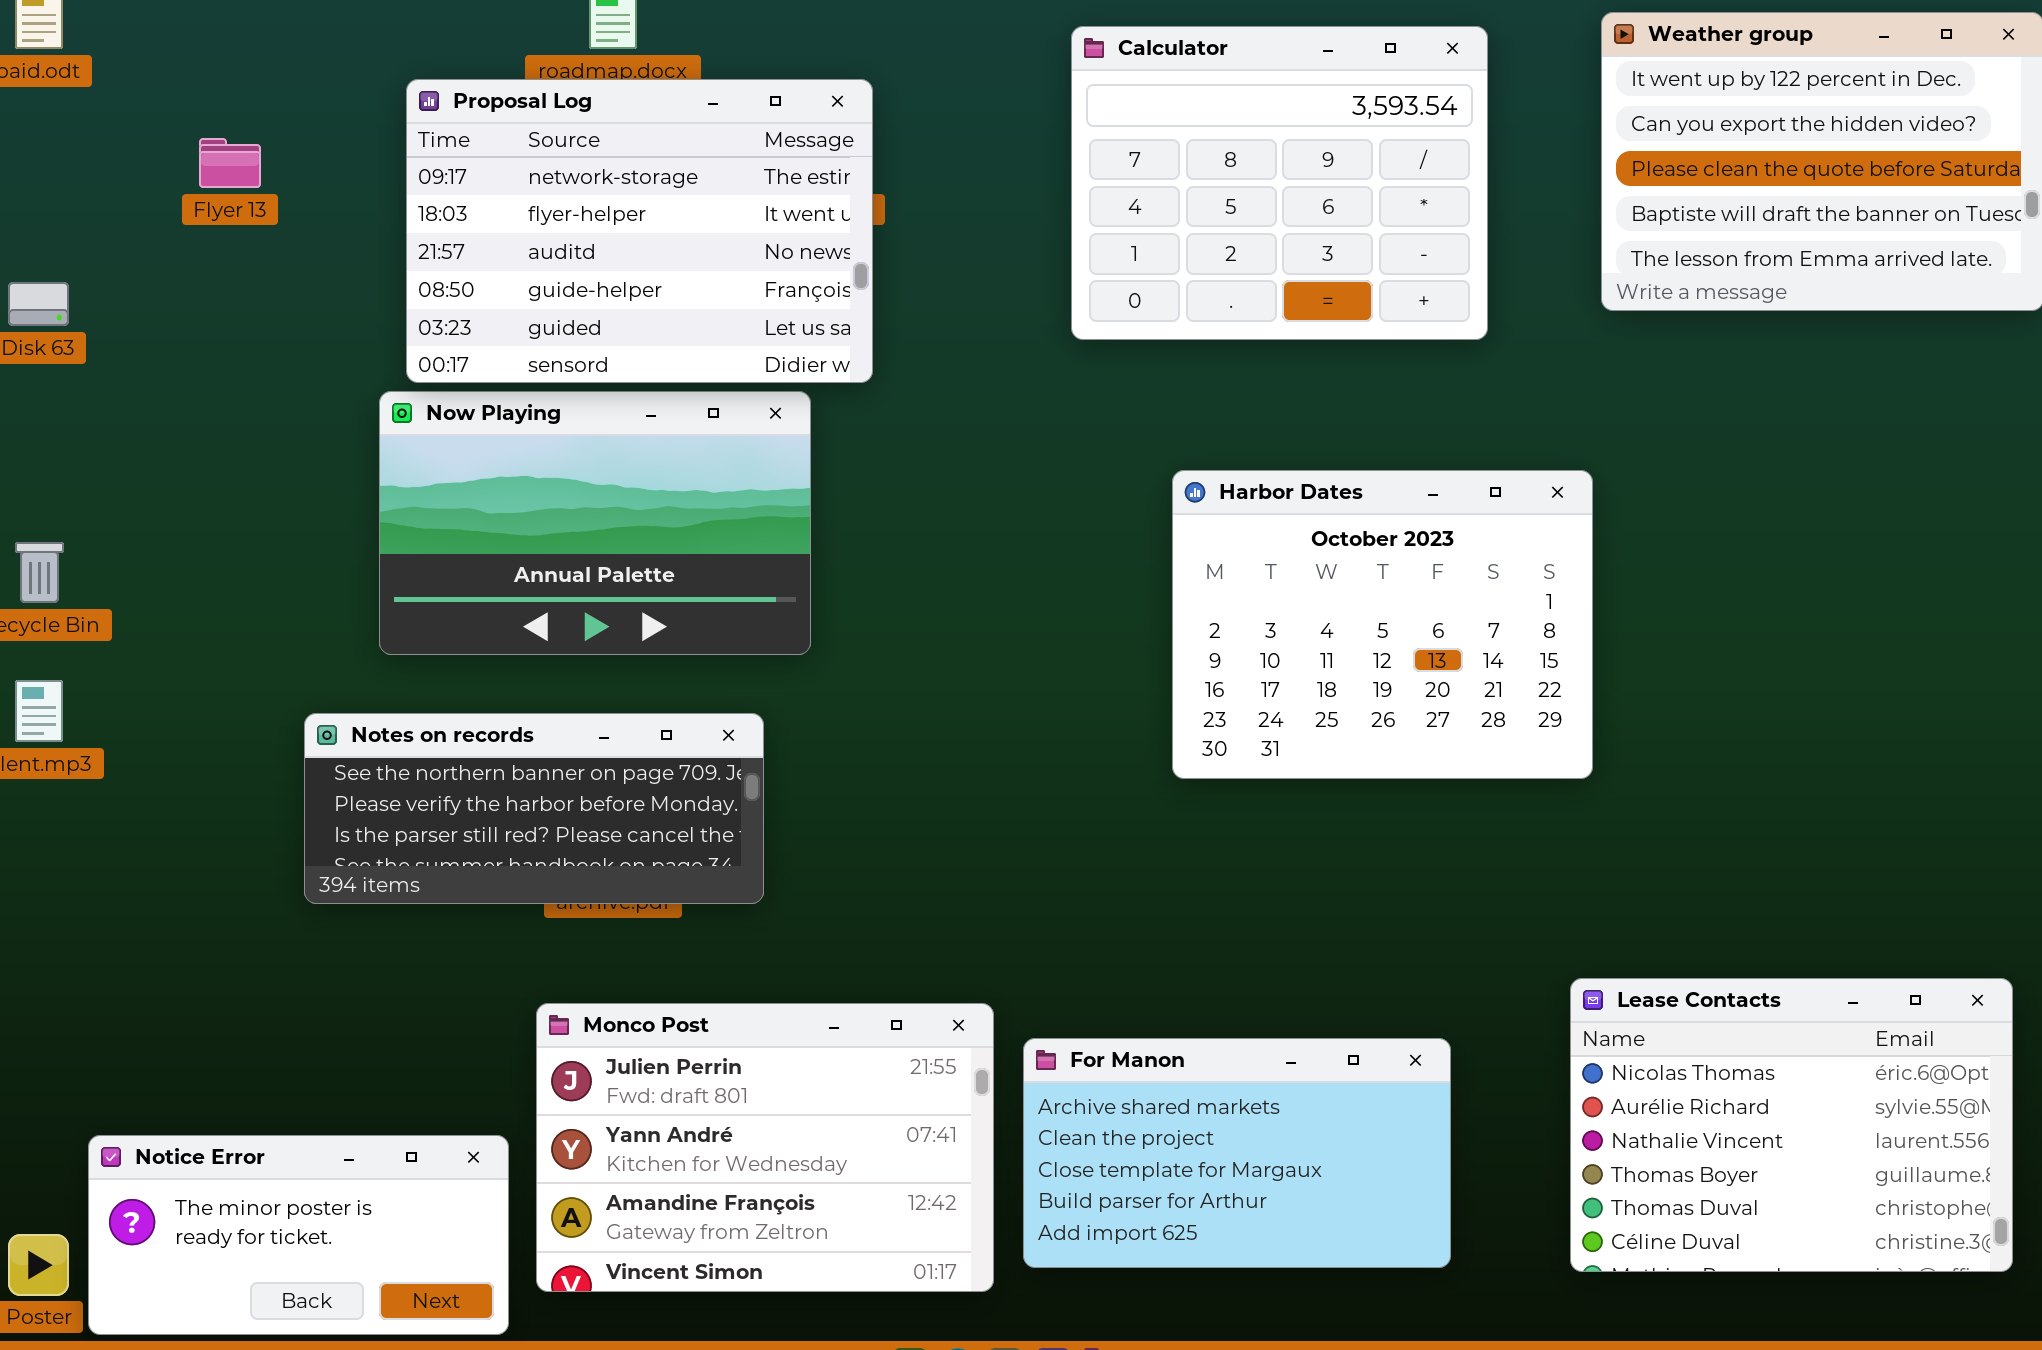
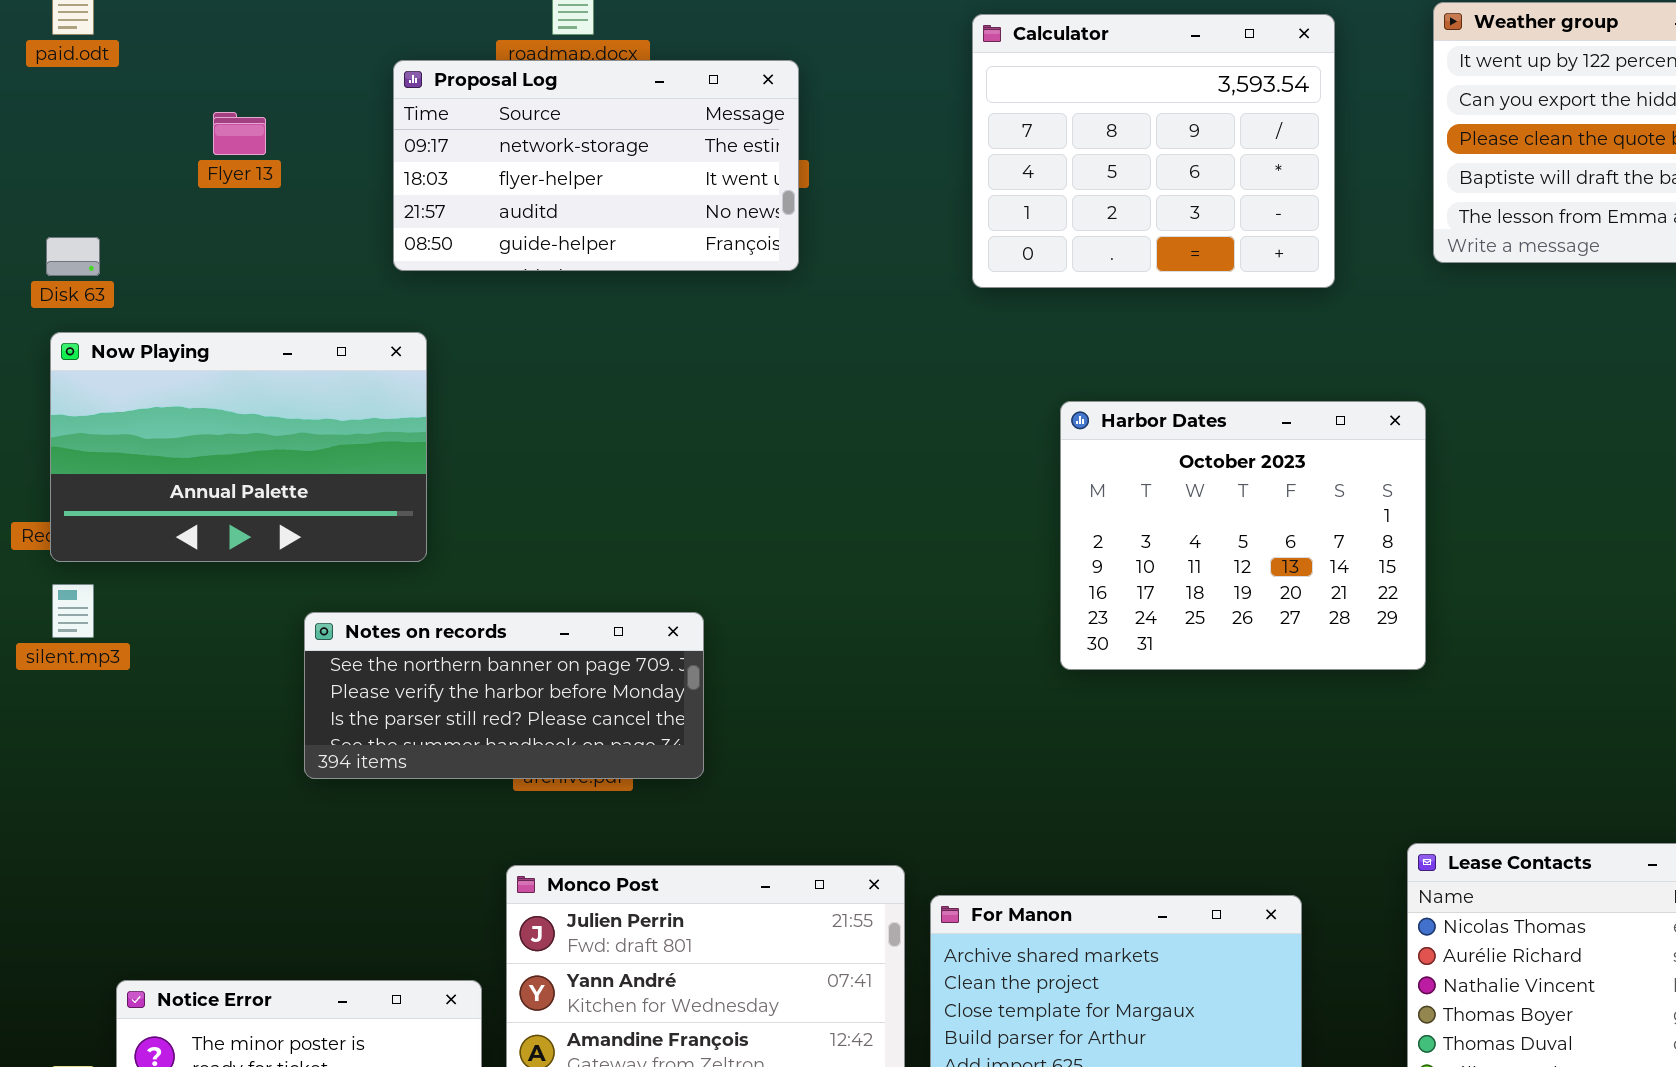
Proposal Log: [406,79,873,383] -> [393,60,799,271], resized
Now Playing: [379,391,811,655] -> [50,332,427,562], moved

